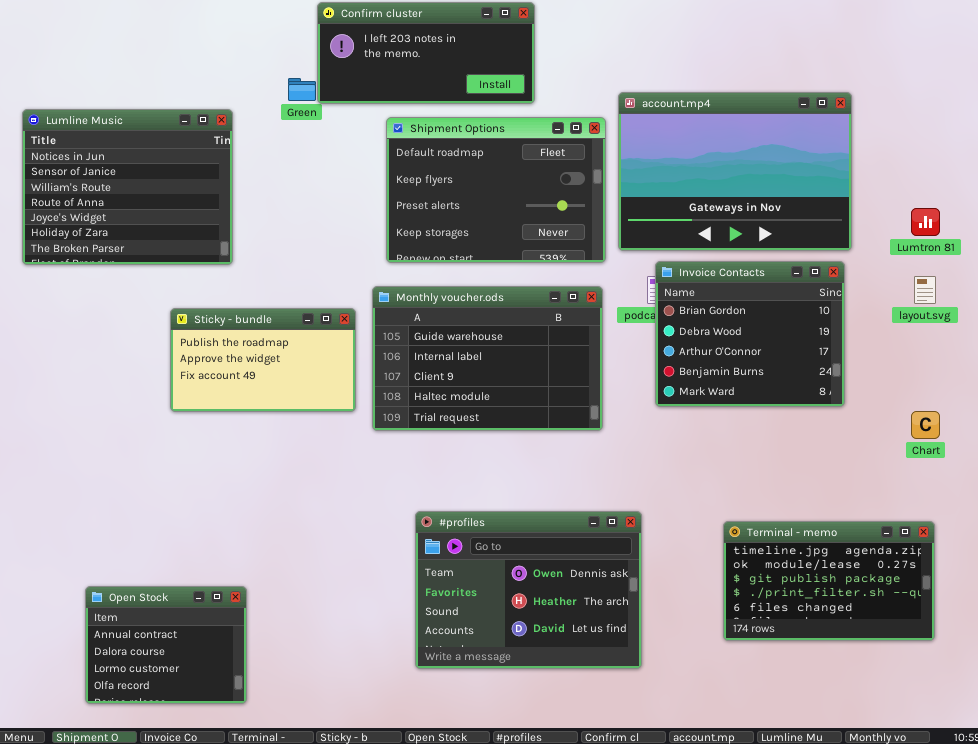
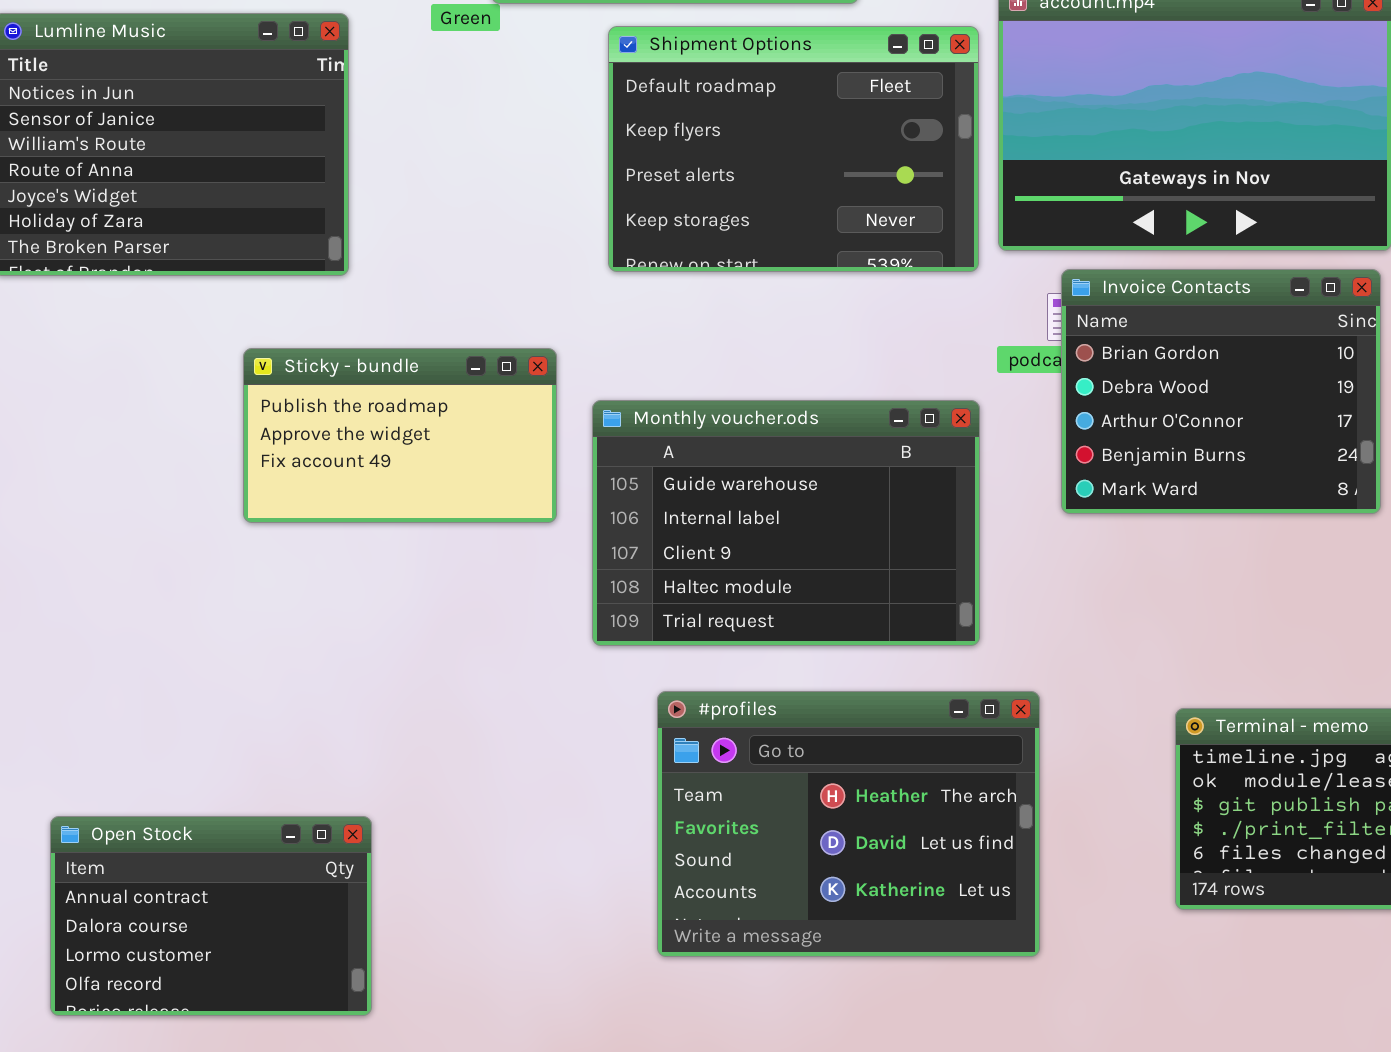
Monthly voucher.ods: [372,286,603,431] -> [592,400,980,646], moved
#profiles: [415,511,642,669] -> [657,691,1040,957], scrolled down 1 row
Open Stock: [85,586,247,704] -> [50,816,372,1016], resized

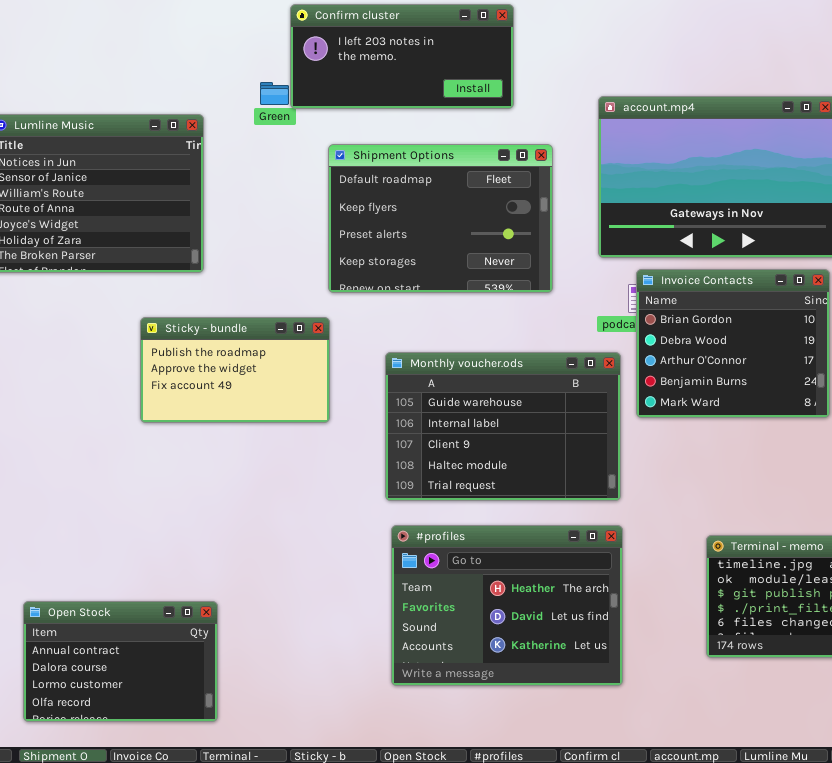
Shipment Options: [608,26,979,272] -> [328,144,553,293], moved
Monthly voucher.ods: [592,400,980,646] -> [385,352,621,501], moved

